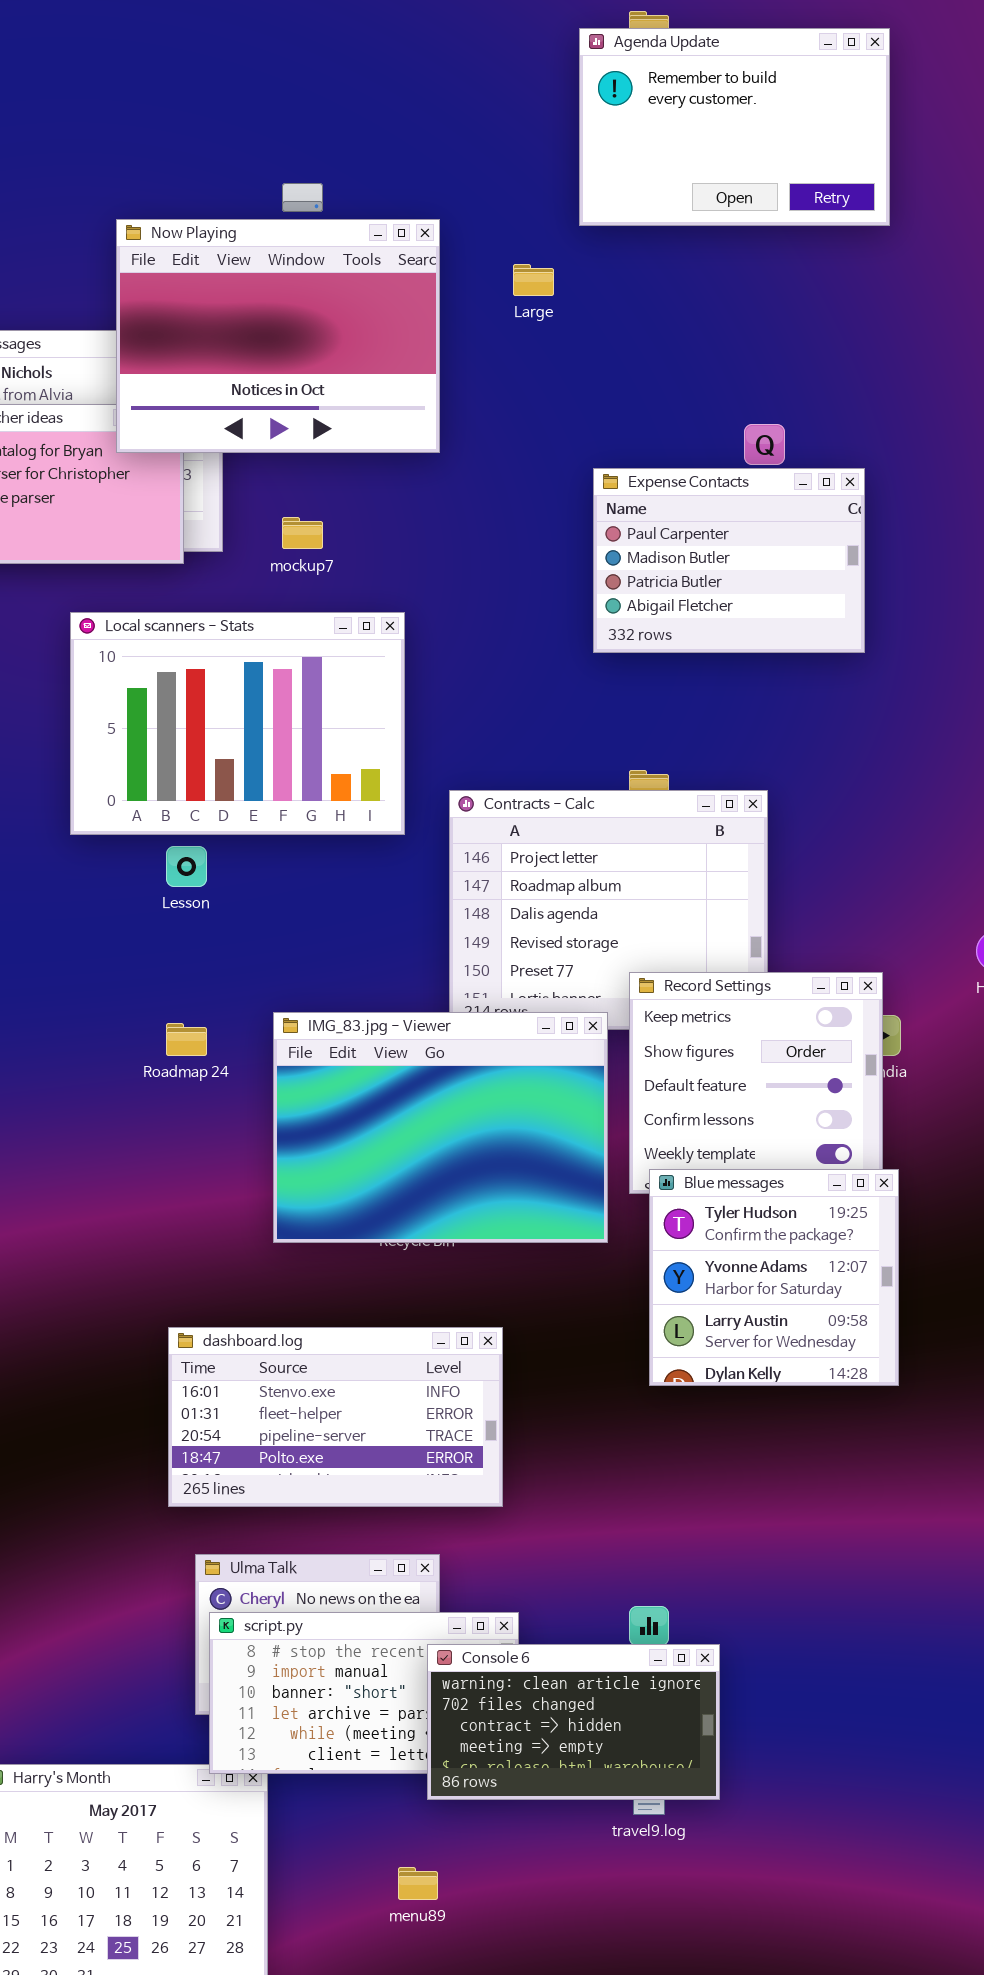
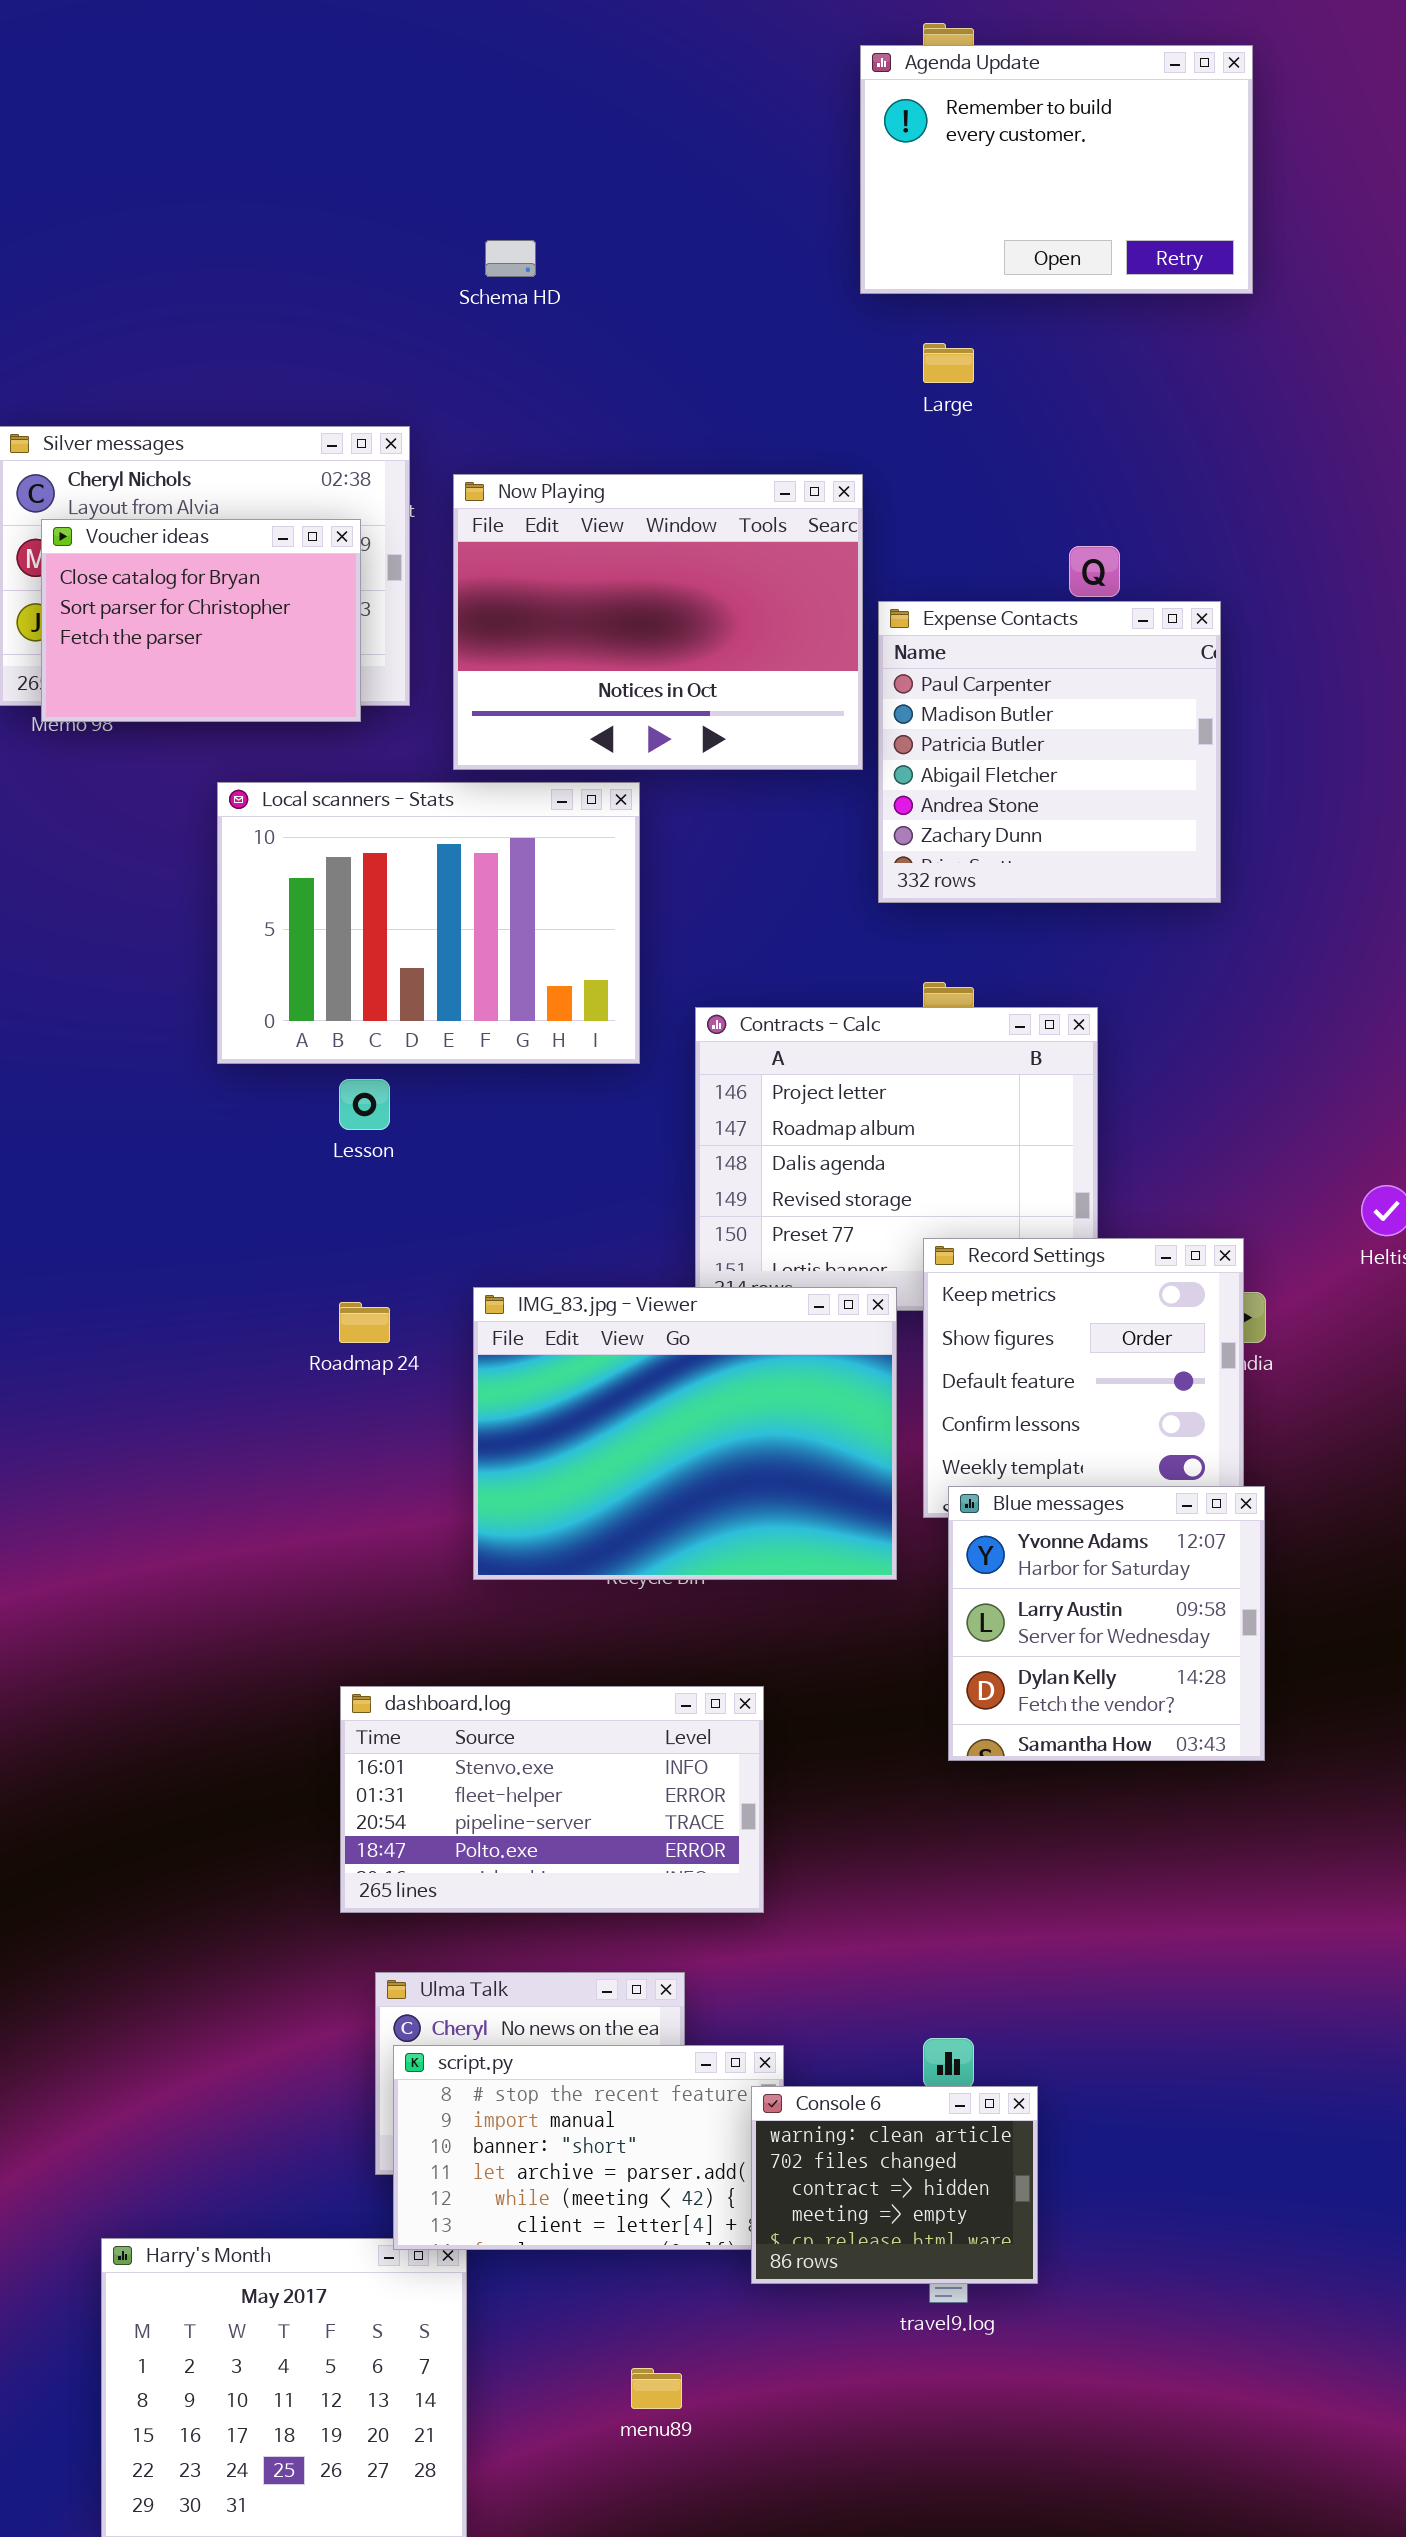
Now Playing: [116,219,440,453] -> [453,474,863,770], moved
Large: [513,264,554,296] -> [923,343,974,383], moved
Expense Contacts: [593,468,865,653] -> [878,601,1221,903], resized
Blue messages: [649,1169,899,1386] -> [948,1486,1265,1761], scrolled down 1 row
Console 6: [427,1644,720,1800] -> [751,2086,1038,2284], resized

